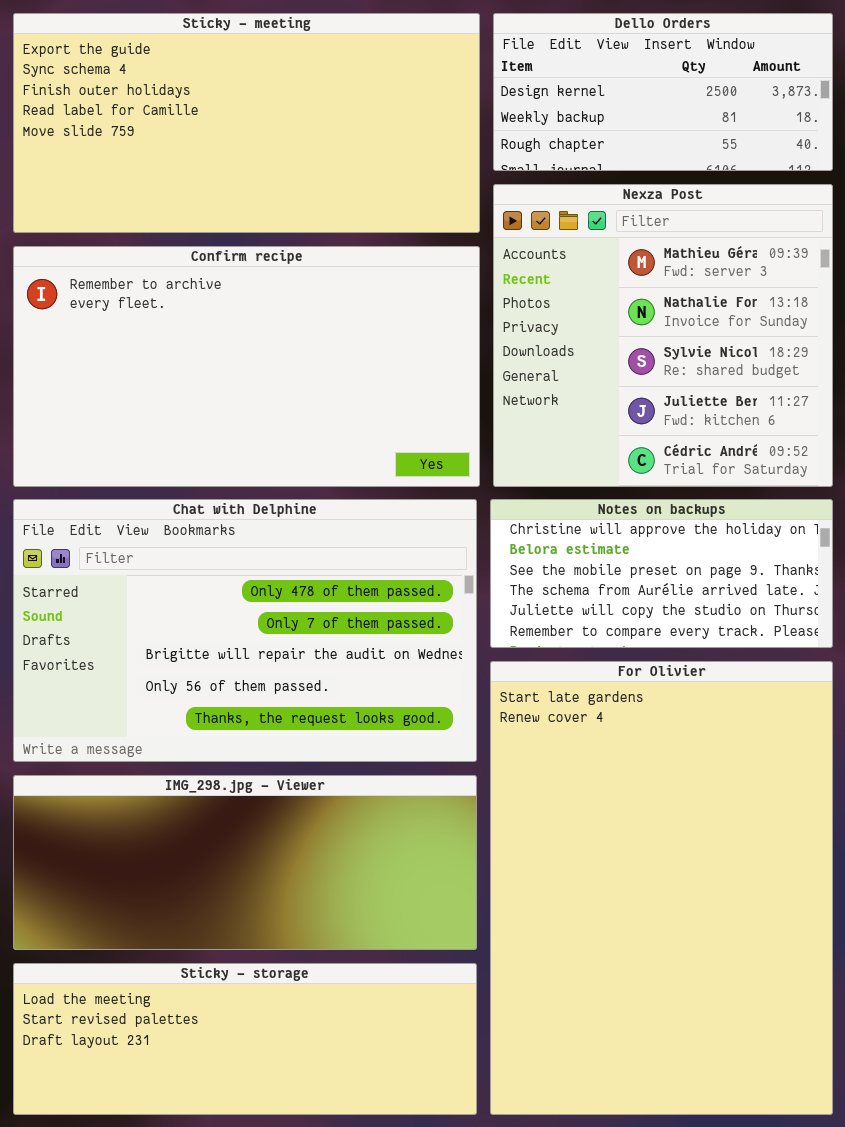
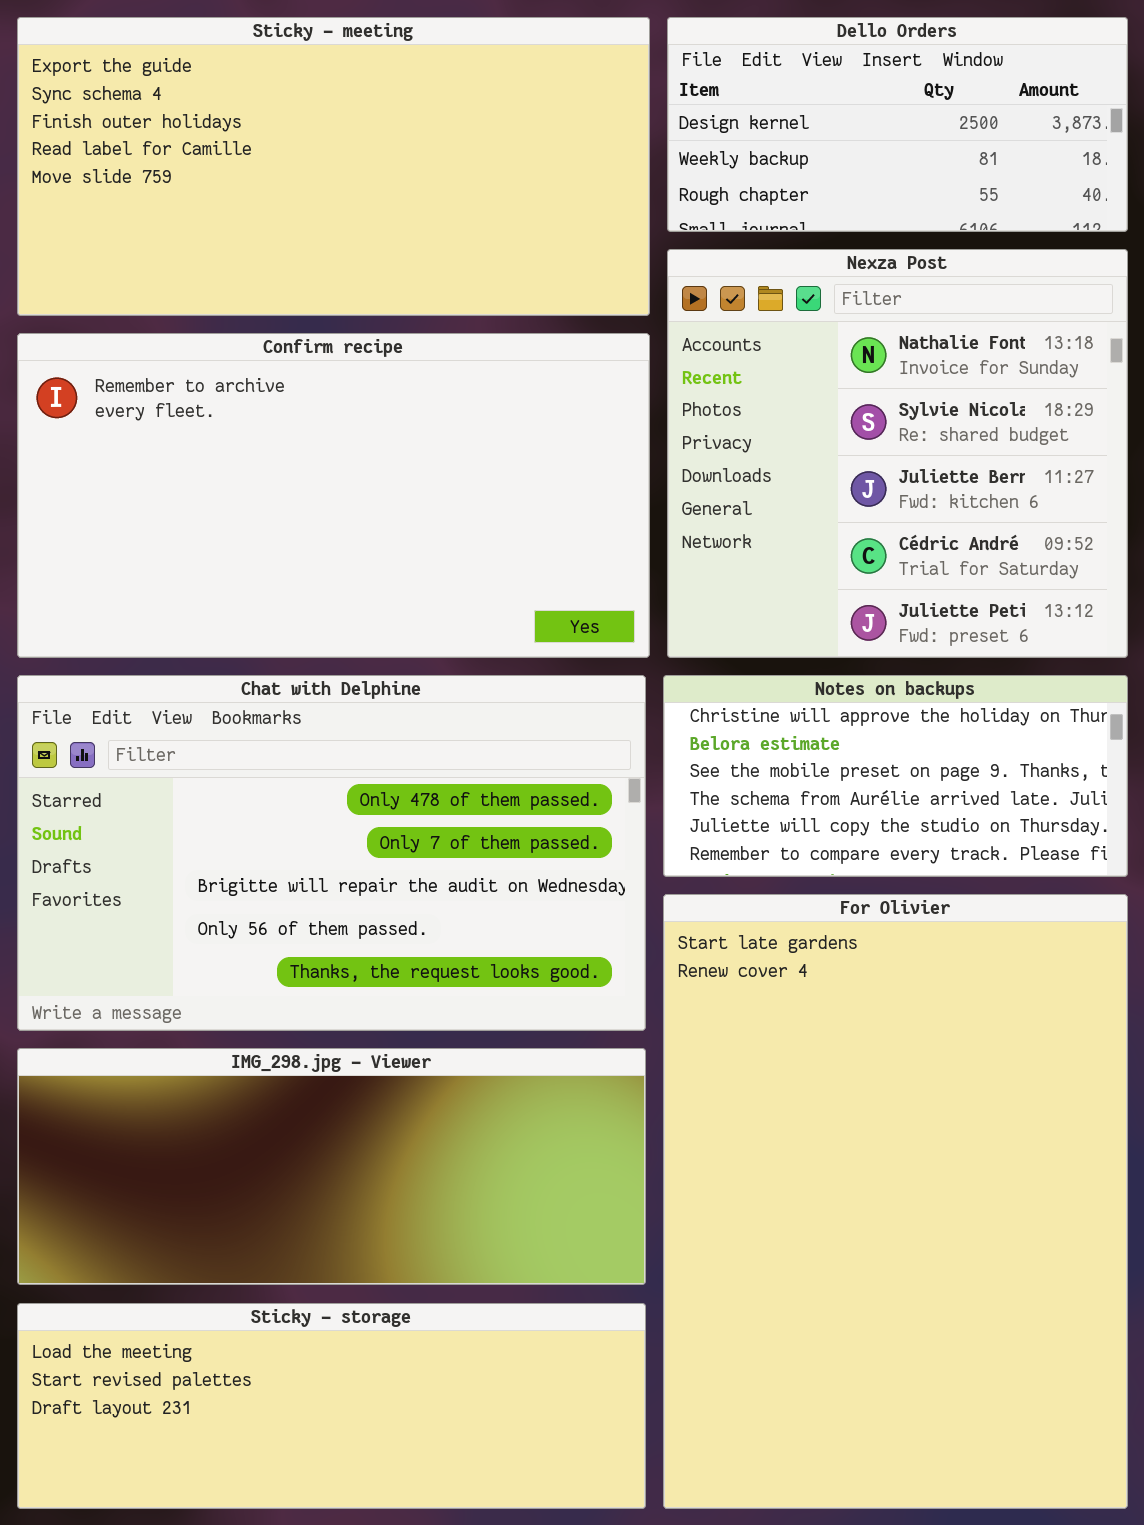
Nexza Post: [493,184,833,487] -> [667,249,1128,658], scrolled down 1 row

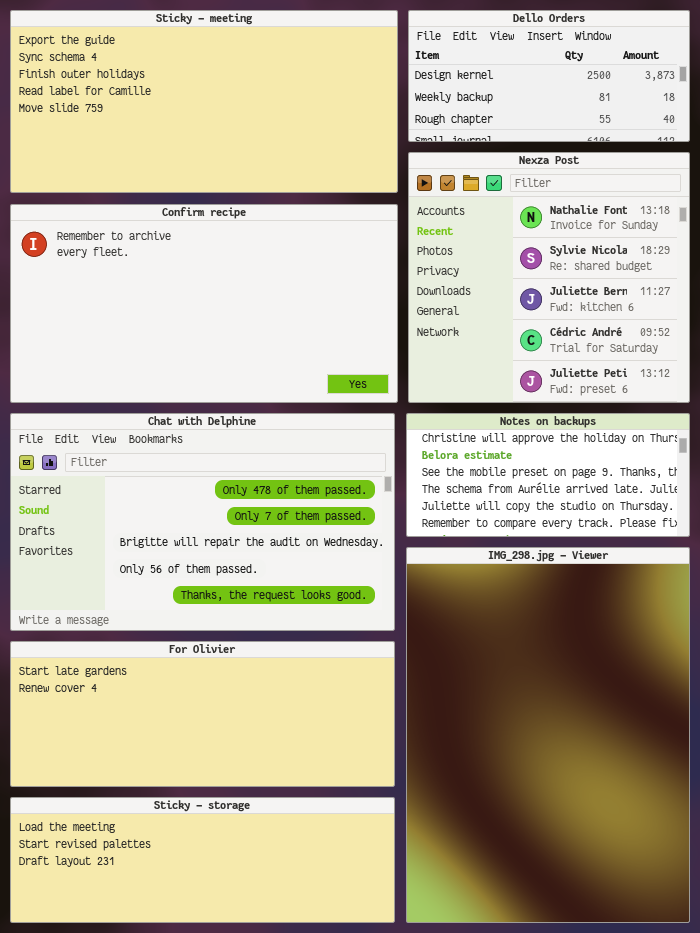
For Olivier: [663,894,1128,1509] -> [10,641,395,787], moved, resized
IMG_298.jpg - Viewer: [17,1048,646,1285] -> [406,547,690,923], moved, resized

